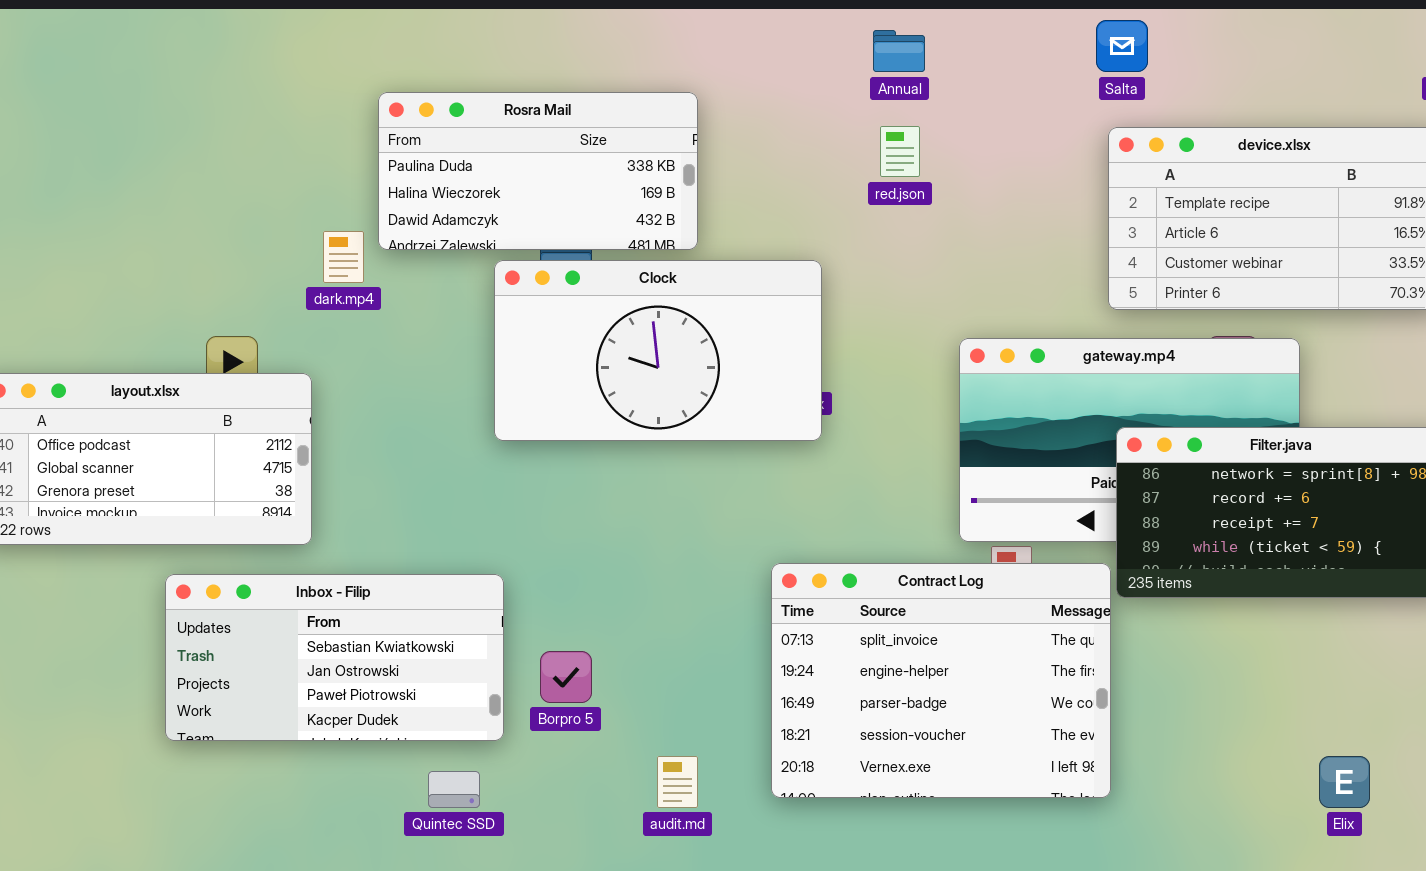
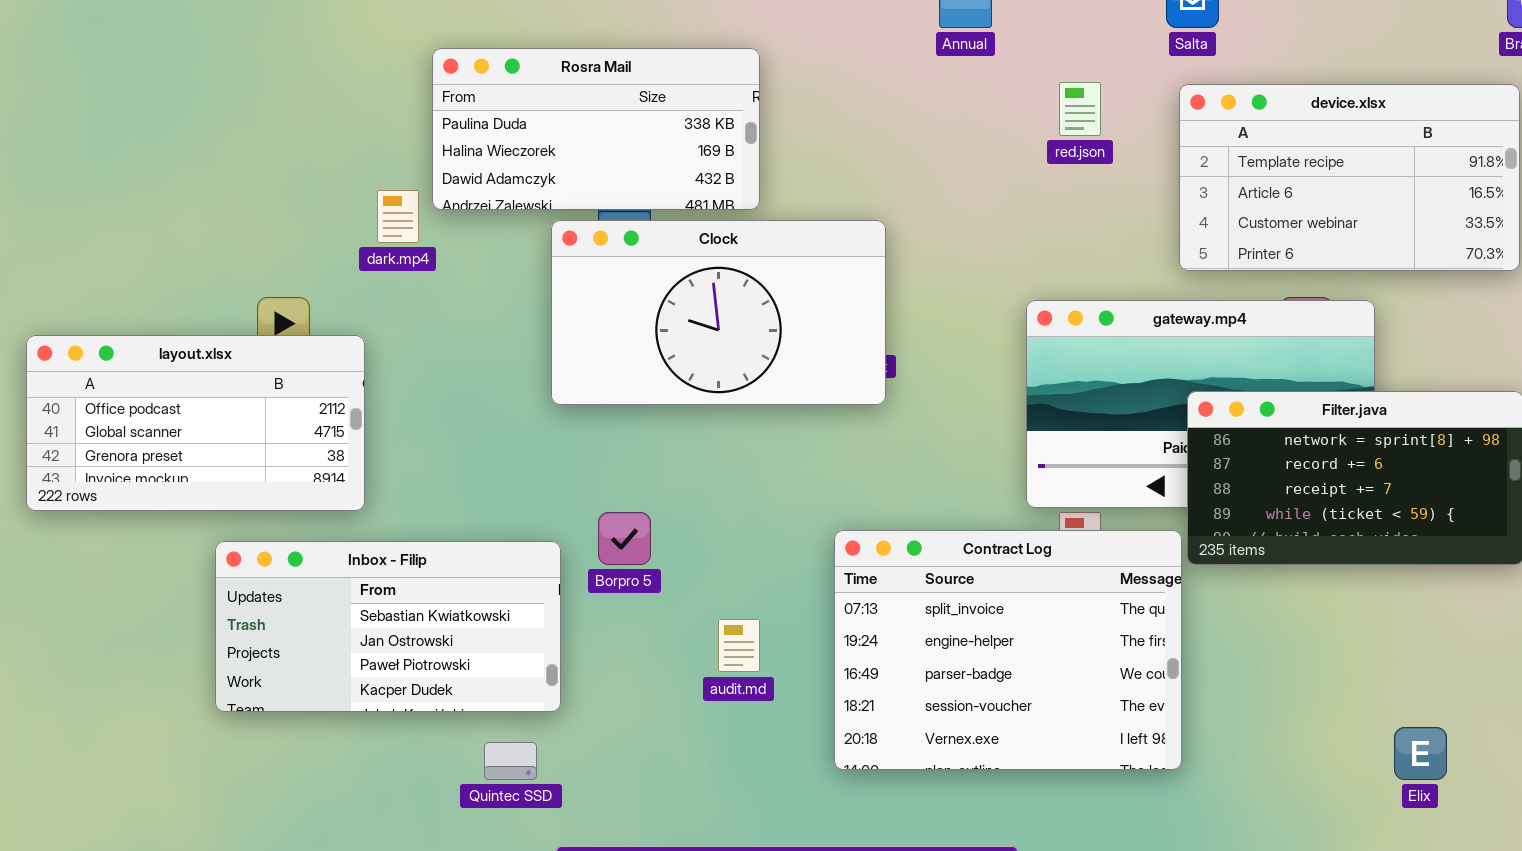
red.json: [880,126,920,177] -> [1059,82,1101,136], moved
Borpro 5: [540,651,592,703] -> [598,512,651,565], moved
audit.md: [657,756,698,808] -> [718,619,760,672], moved

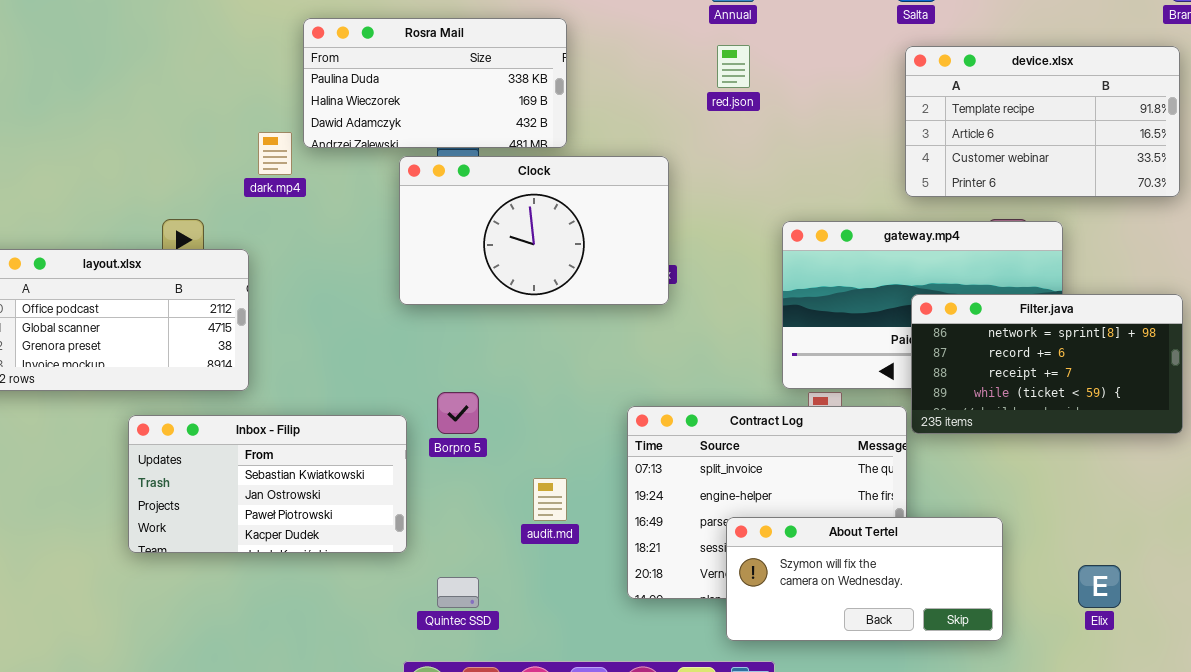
red.json: [1059,82,1101,136] -> [717,45,750,88], moved
About Tertel: none -> [726,517,1003,641], opened
Quintec SSD: [484,742,537,780] -> [437,577,479,608], moved

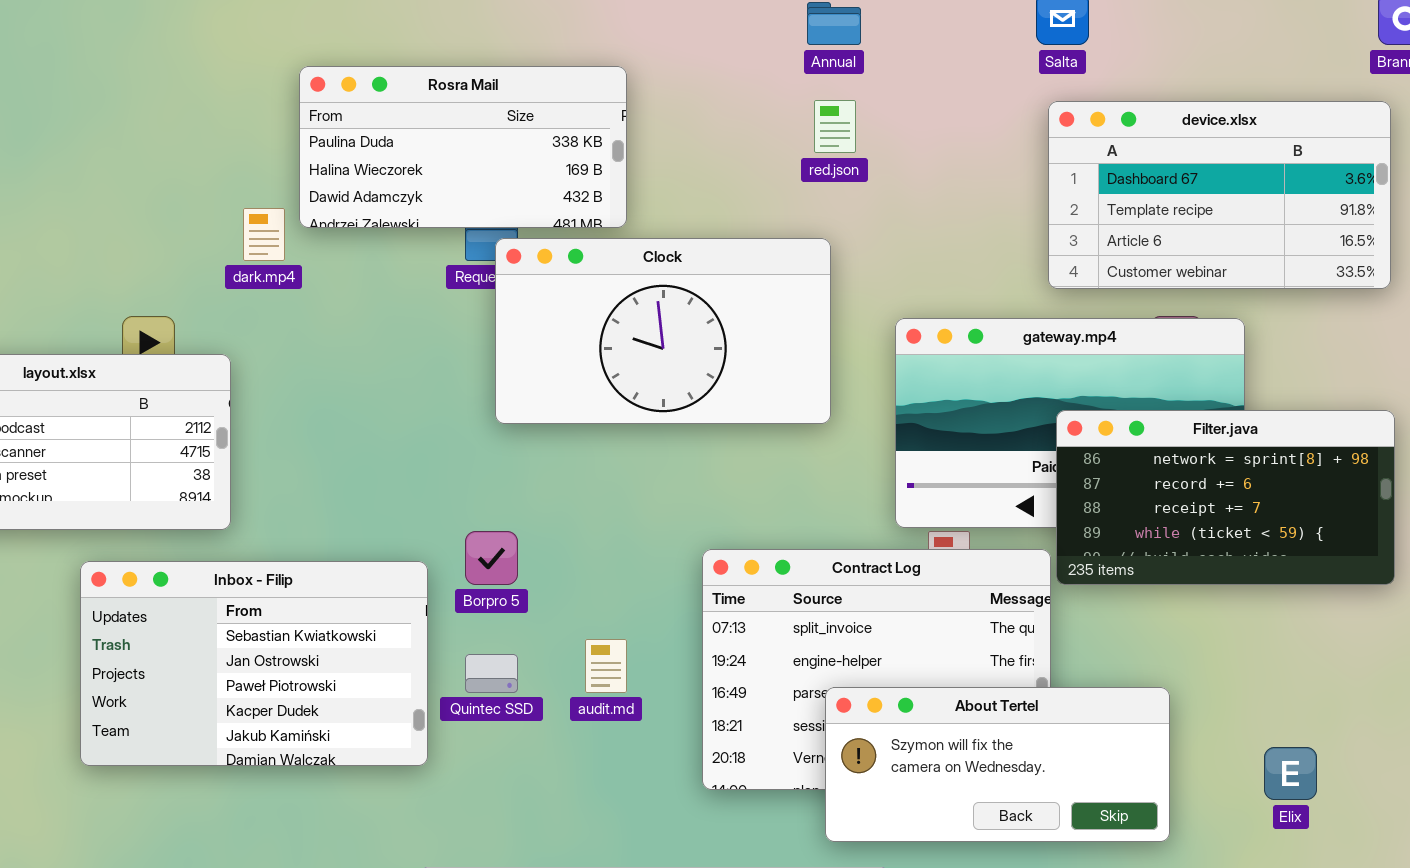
device.xlsx: [905,46,1180,197] -> [1048,101,1391,289], scrolled up 1 row
Clock: [399,156,669,305] -> [495,238,831,424], moved
Inbox - Filip: [128,415,407,553] -> [80,561,428,766], resized
Quintec SSD: [437,577,479,608] -> [465,654,518,693], moved

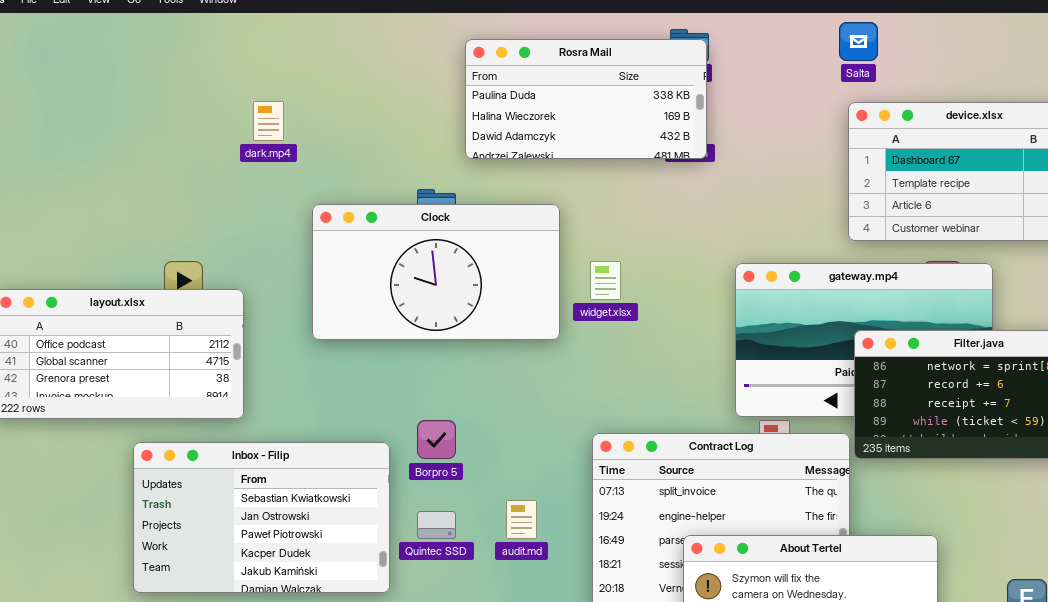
Rosra Mail: [299,66,627,228] -> [465,39,707,159], moved
dark.mp4: [243,208,285,261] -> [253,101,284,141], moved
Clock: [495,238,831,424] -> [312,204,560,340], moved

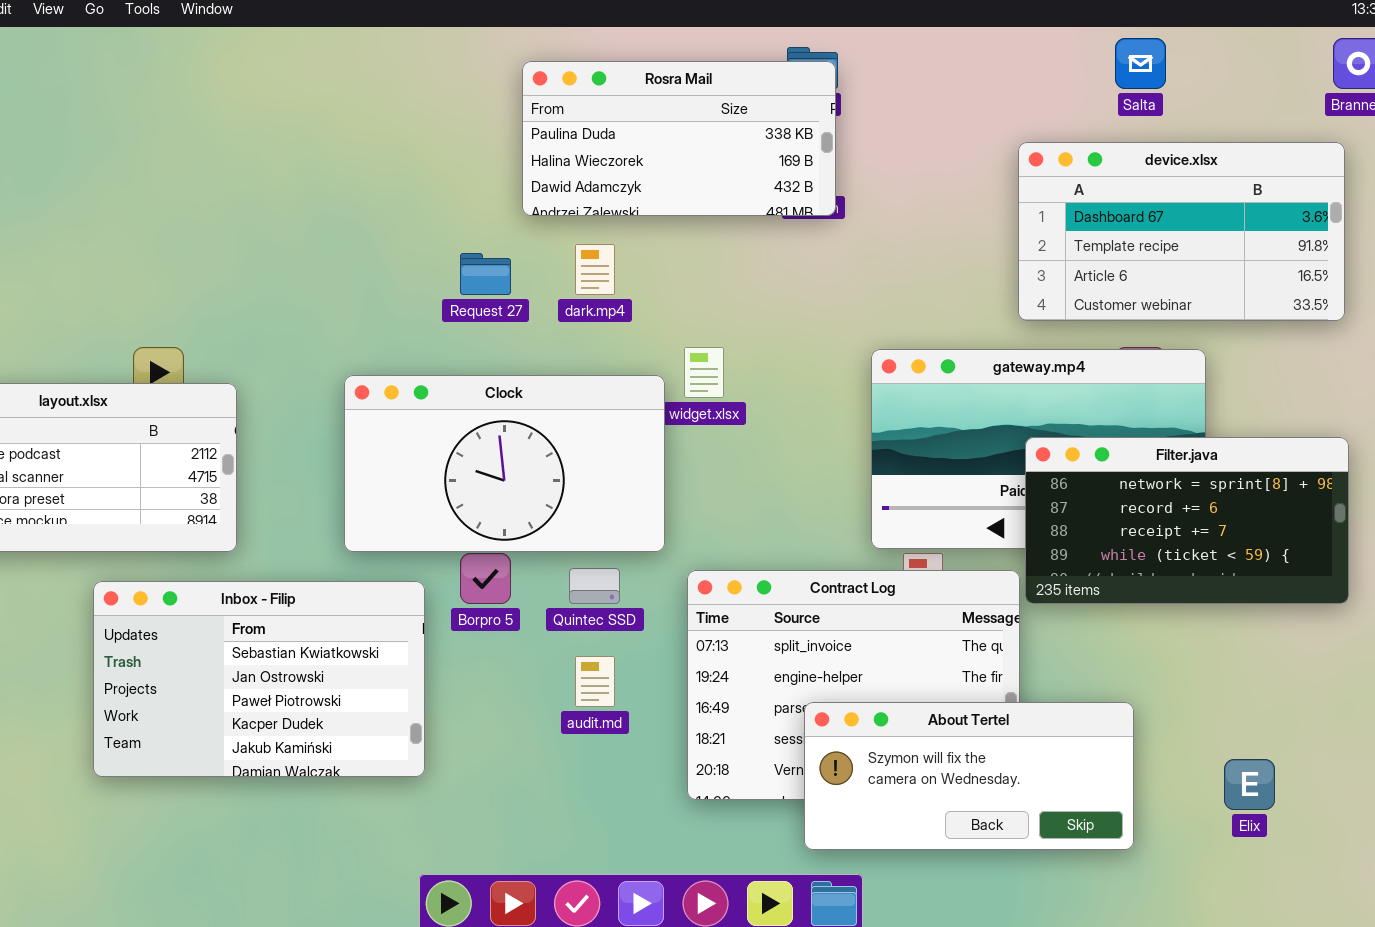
Salta: [839,22,878,61] -> [1115,38,1166,89], moved
dark.mp4: [253,101,284,141] -> [575,244,615,295], moved
Clock: [312,204,560,340] -> [344,375,665,552], moved
Quintec SSD: [417,511,456,539] -> [569,568,620,604], moved

